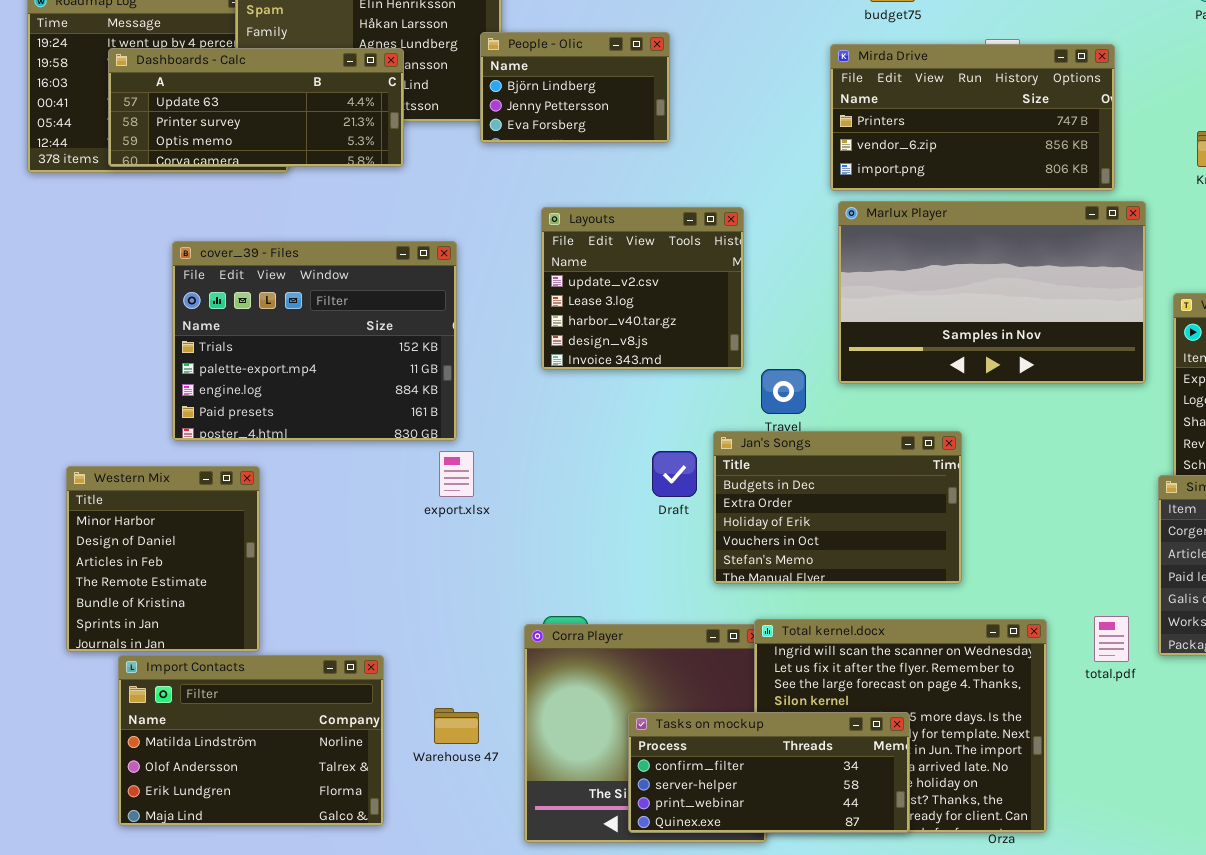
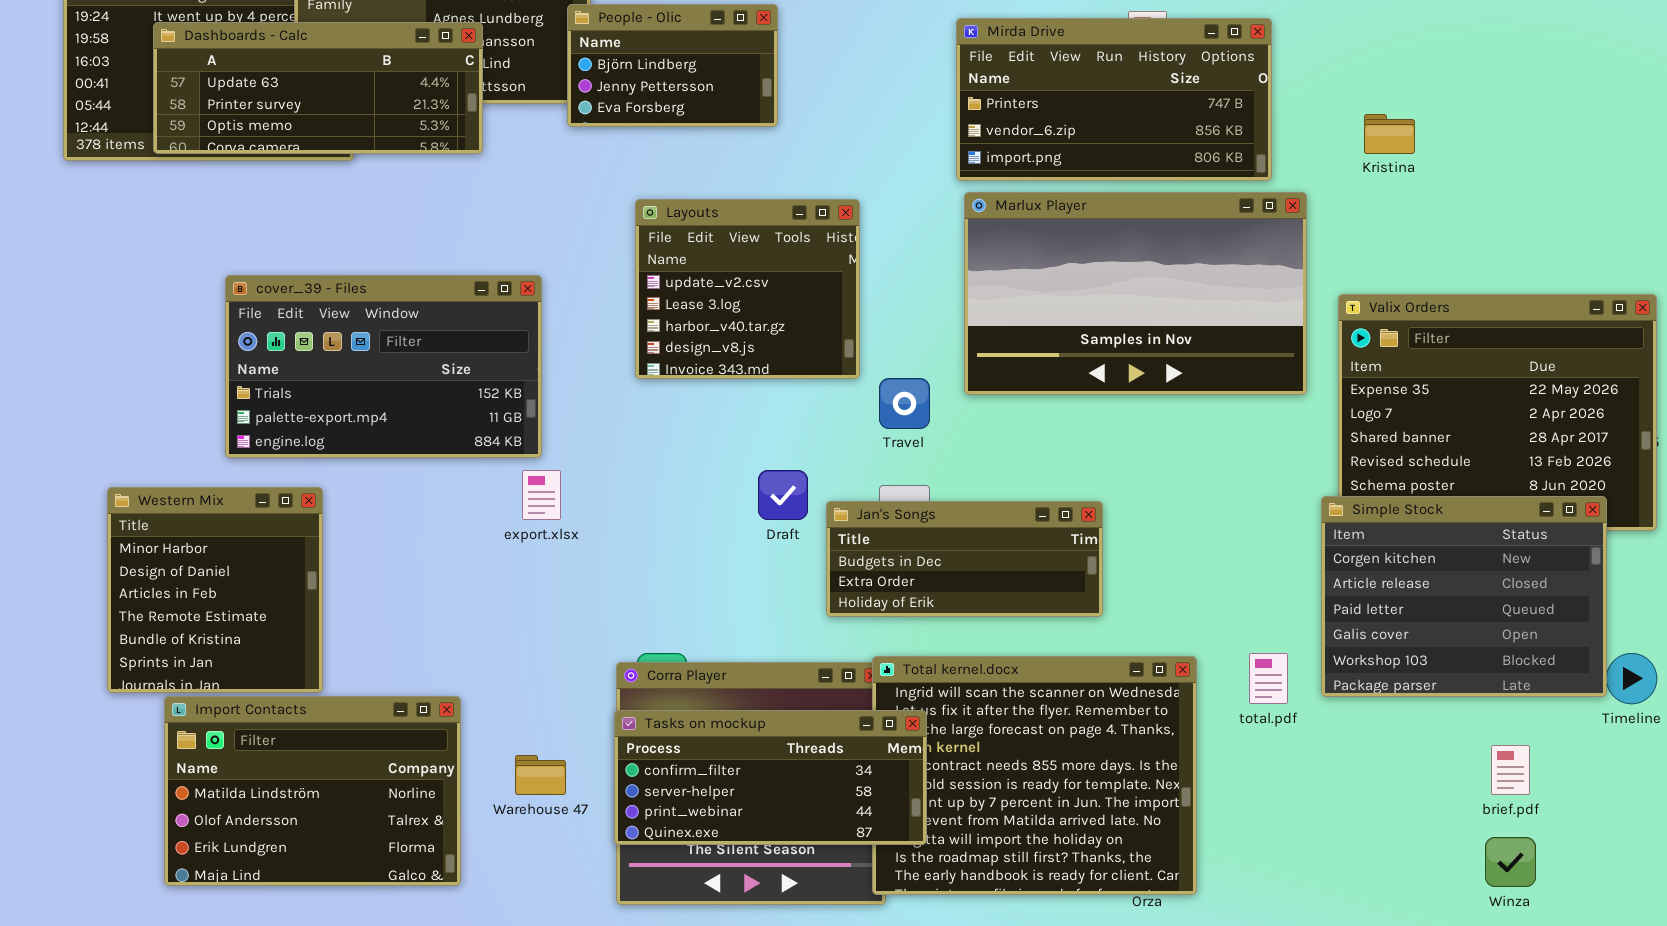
cover_39 - Files: [172,241,457,441] -> [225,275,542,458], resized
Jan's Songs: [713,431,962,584] -> [826,501,1103,617], resized
Tasks on mockup: [628,712,910,833] -> [614,710,927,845], moved

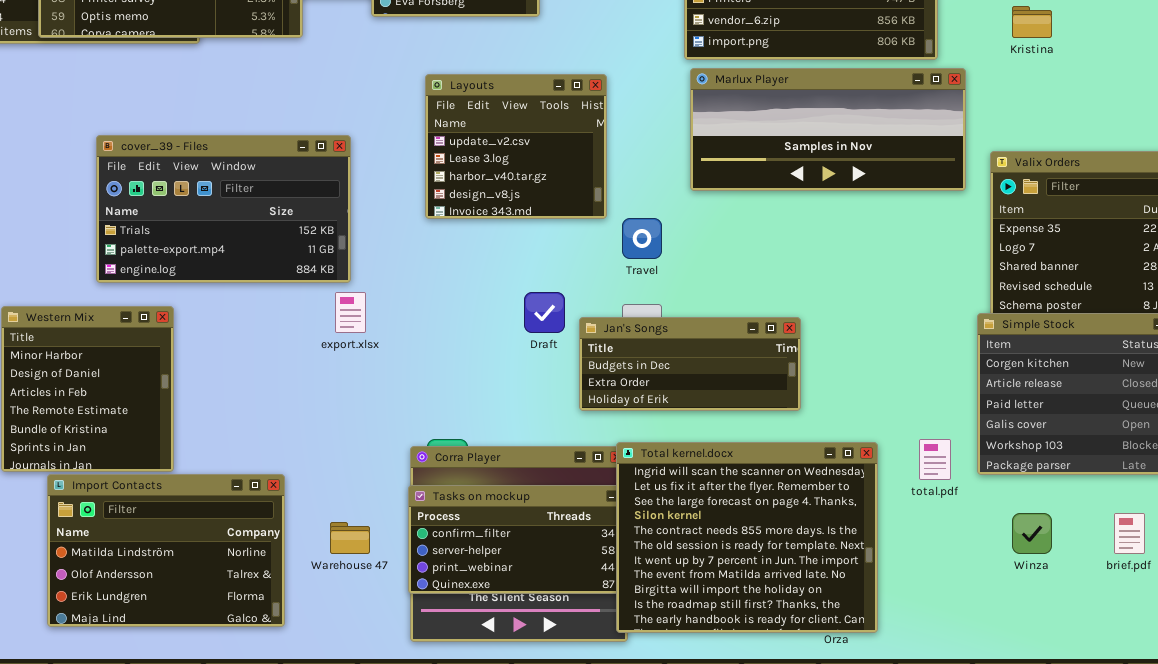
Marlux Player: [964,192,1307,395] -> [690,68,966,191], resized
Total kernel.docx: [872,656,1197,895] -> [616,442,878,633], raised
Winza: [1485,837,1536,887] -> [1012,513,1052,554], moved

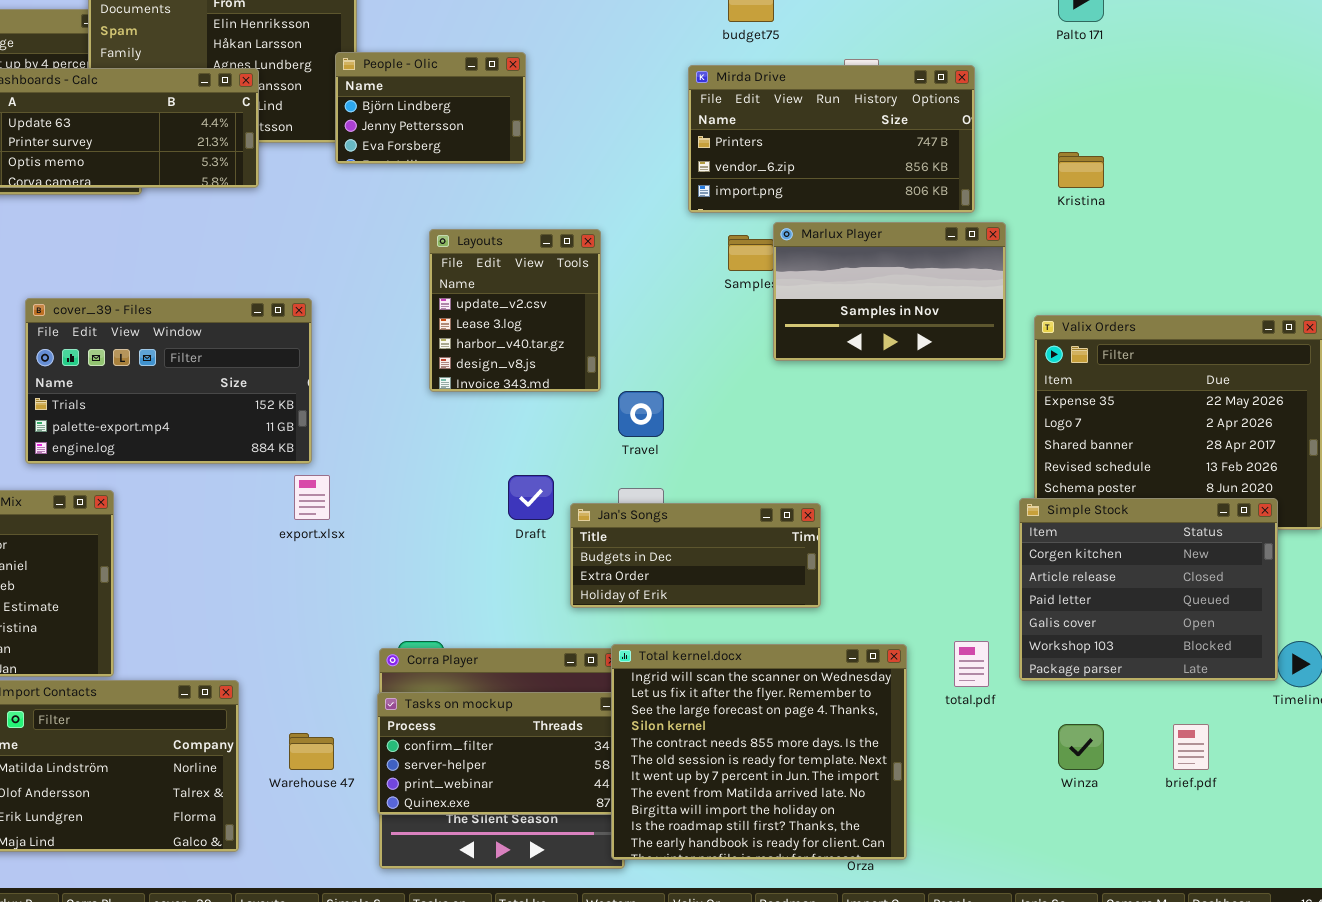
Marlux Player: [690,68,966,191] -> [773,222,1006,361], resized
Layouts: [425,74,607,219] -> [429,229,601,392], resized

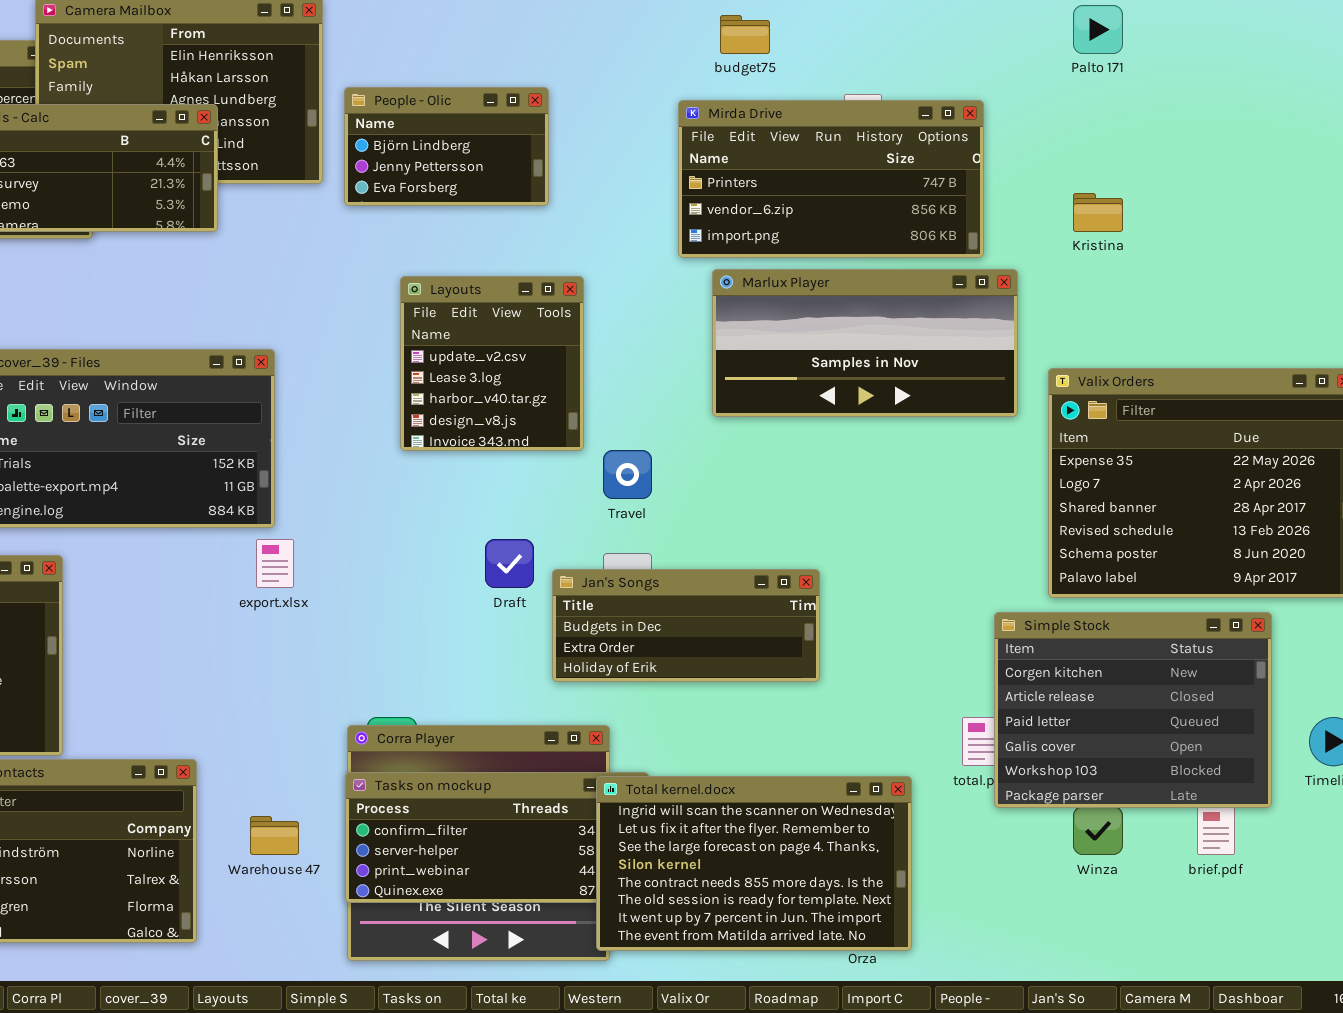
People - Olic: [335,52,526,164] -> [344,87,549,206], moved
Marlux Player: [773,222,1006,361] -> [712,269,1018,417], resized
Simple Stock: [1019,498,1278,681] -> [994,612,1272,808], moved
Total kernel.docx: [611,644,907,860] -> [596,776,912,951], resized

